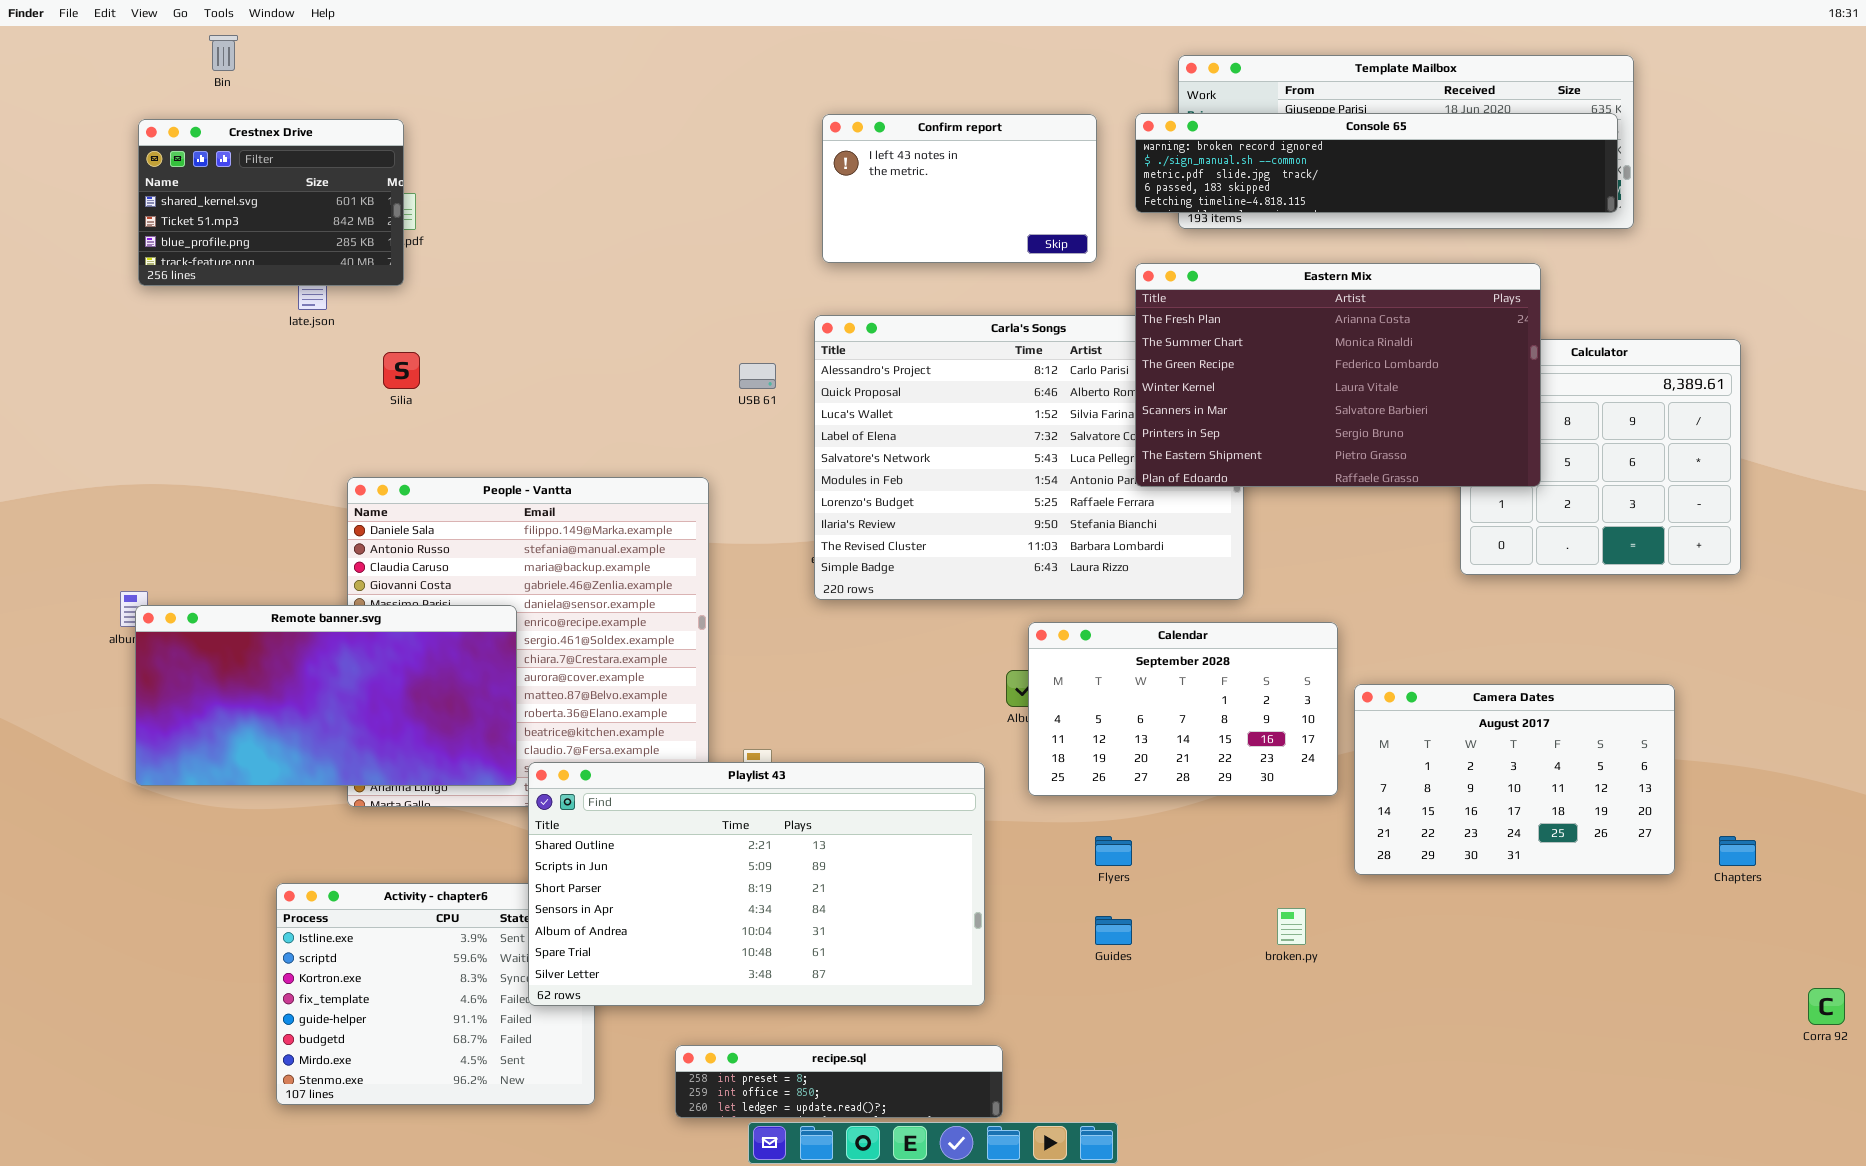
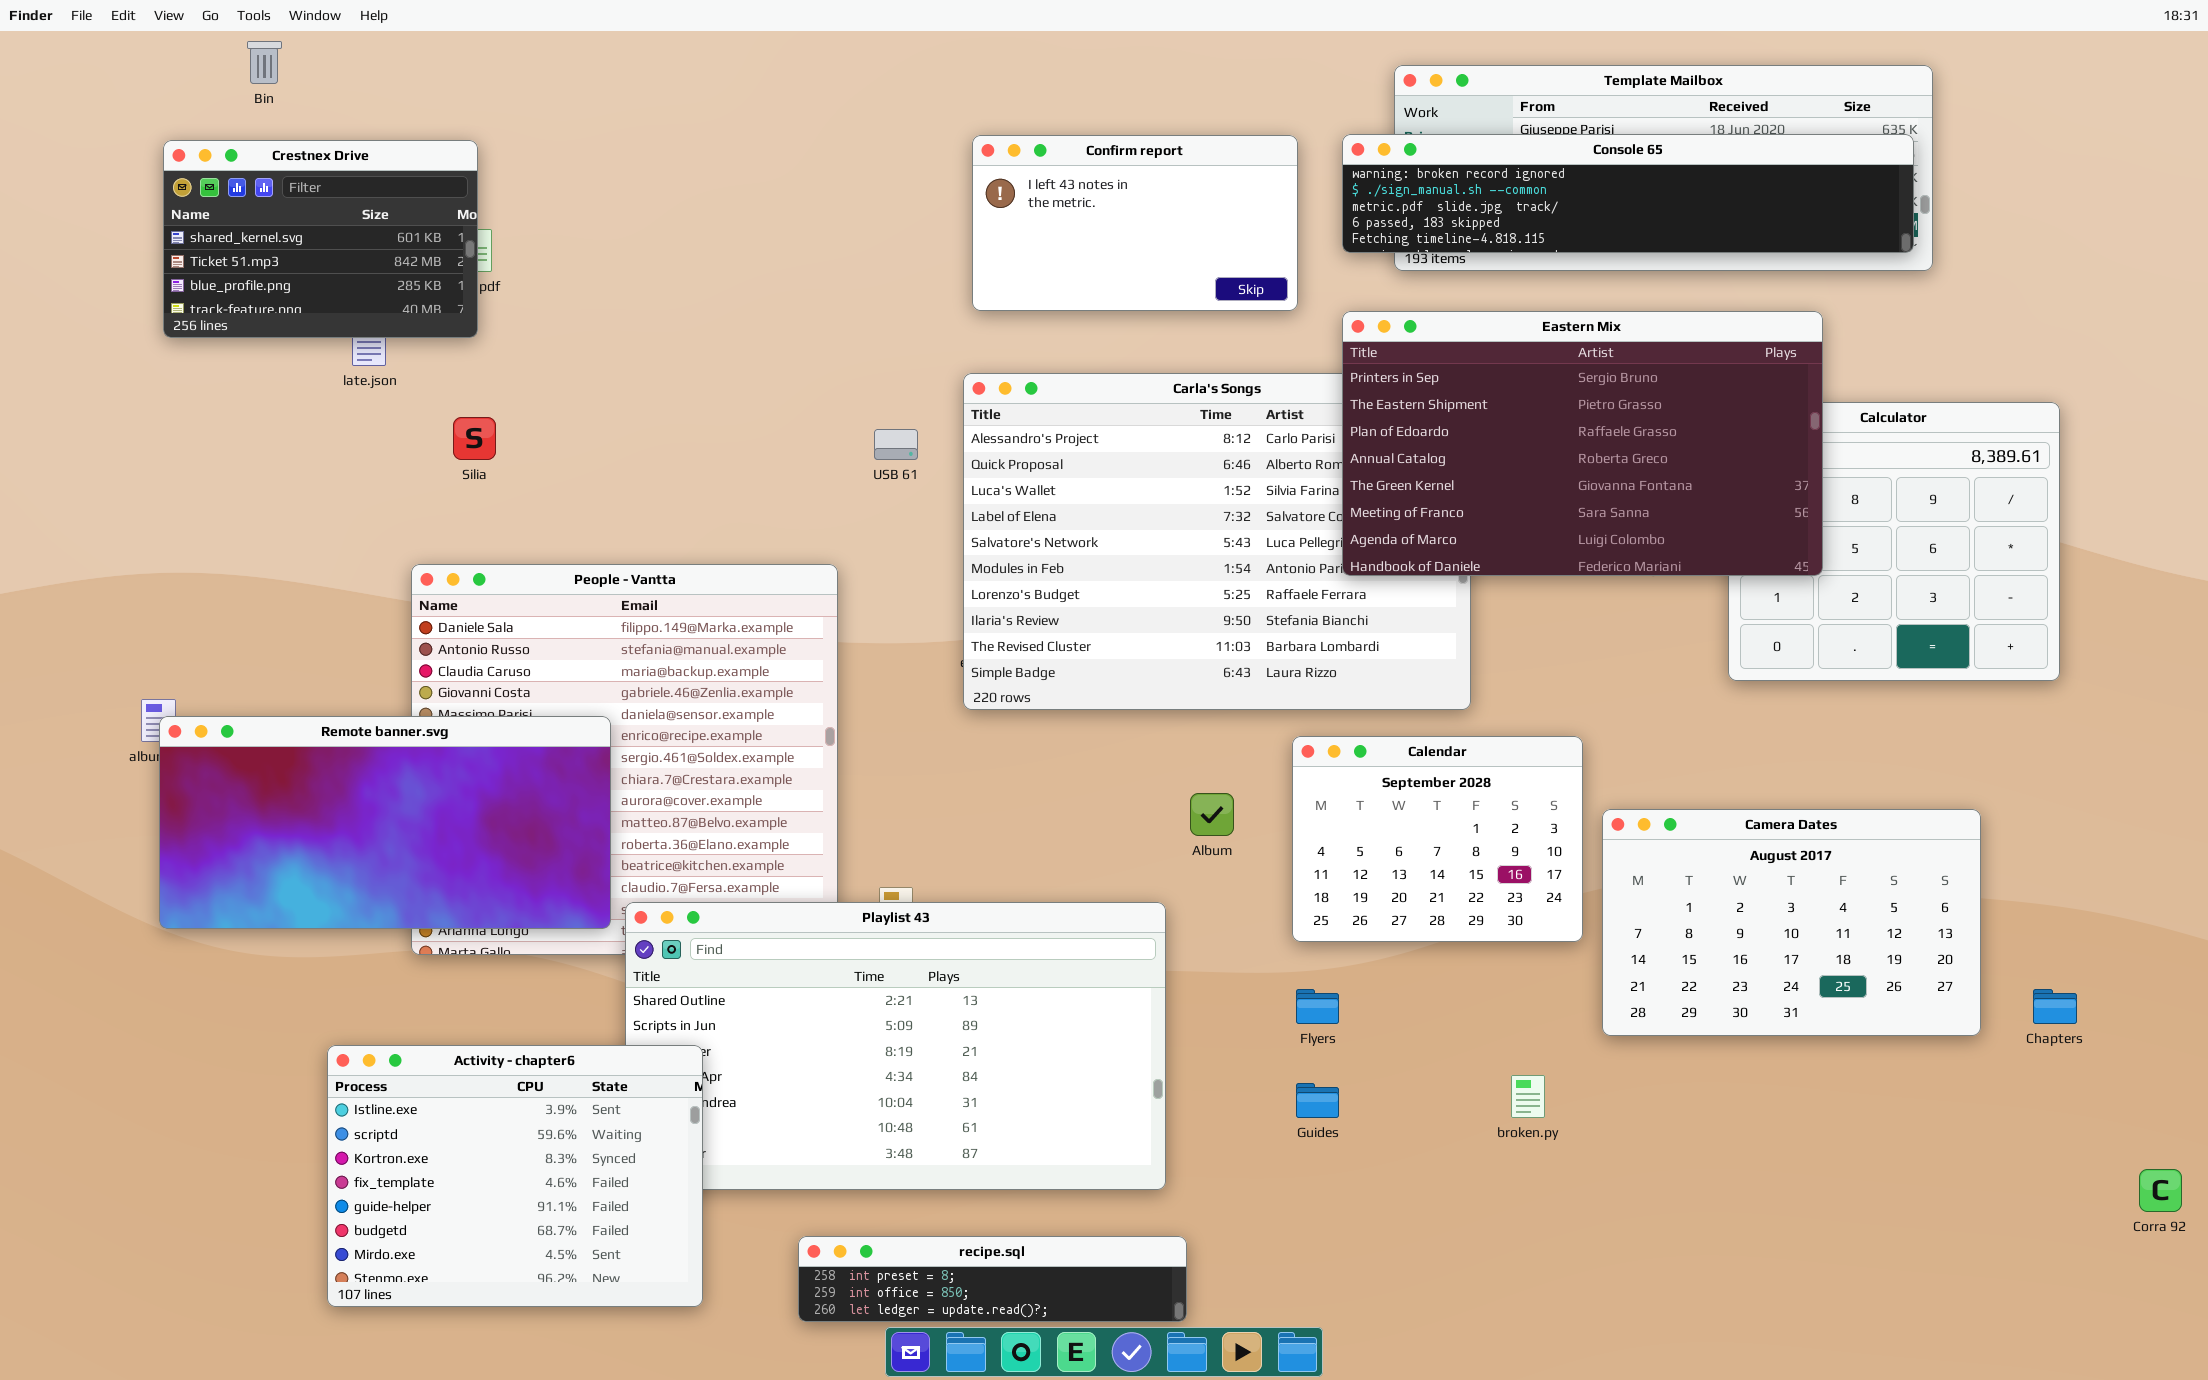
Eastern Mix: [1135,263,1541,487] -> [1342,311,1823,576], scrolled down 5 rows
Calendar: [1028,622,1338,796] -> [1292,736,1583,942], resized
Activity - chapter6: [276,883,595,1105] -> [327,1045,703,1307], raised

